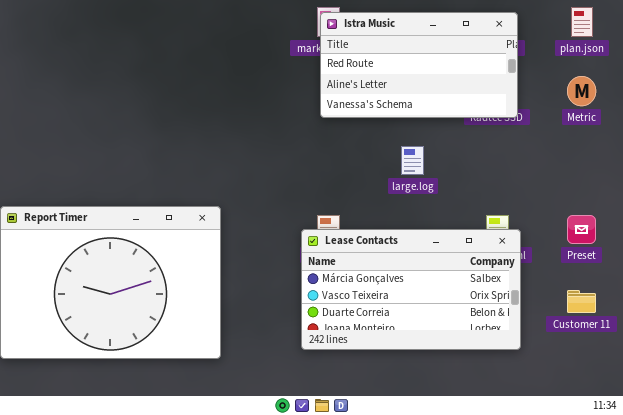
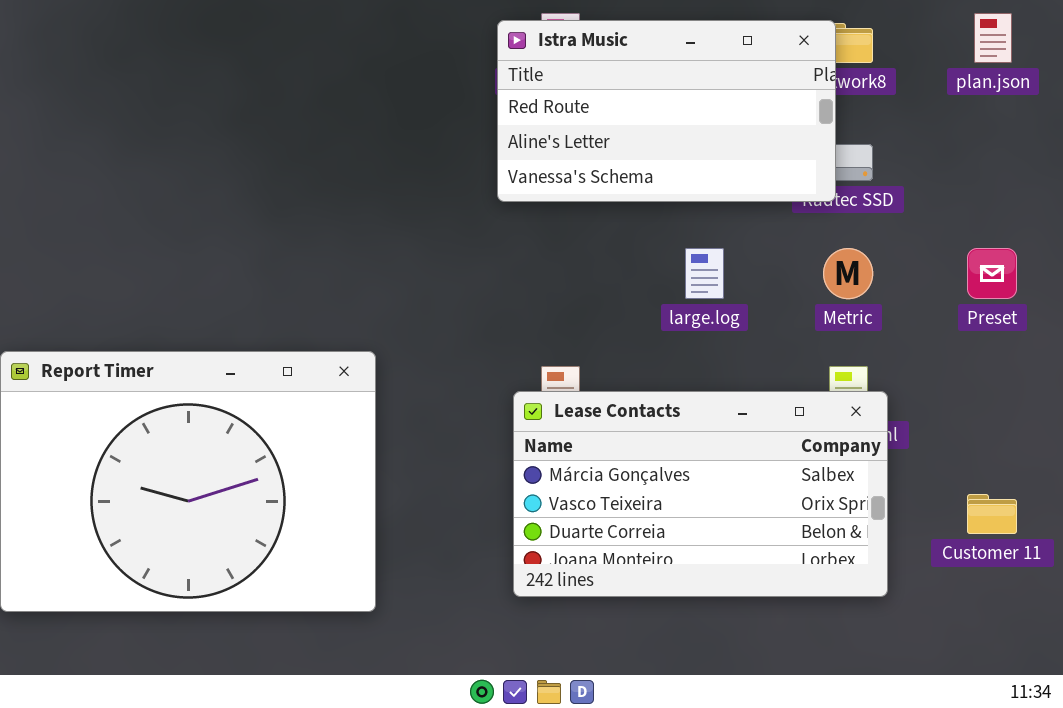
Istra Music: [320,12,518,118] -> [497,20,836,202], moved
Metric: [567,76,596,106] -> [823,248,873,299], moved
Preset: [567,215,596,244] -> [967,248,1017,299], moved

